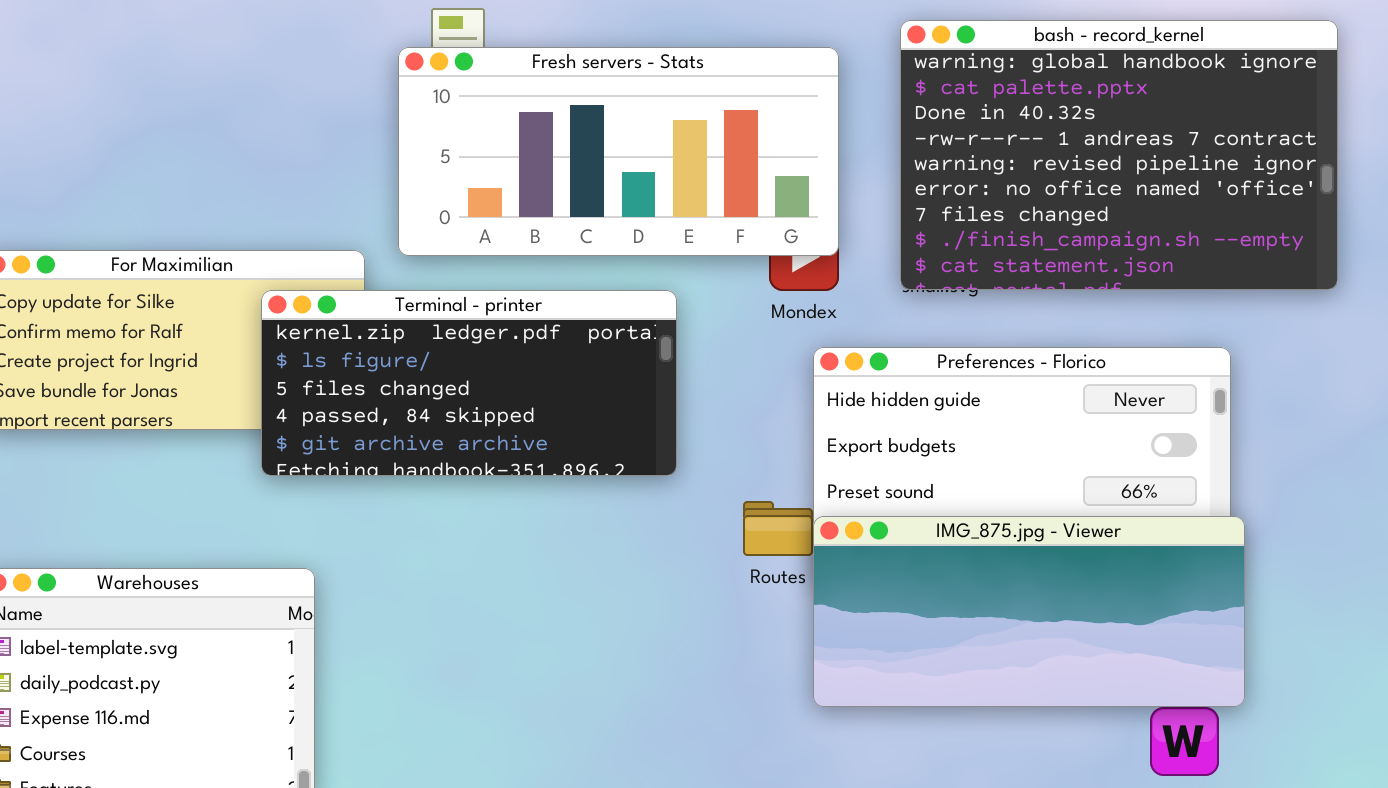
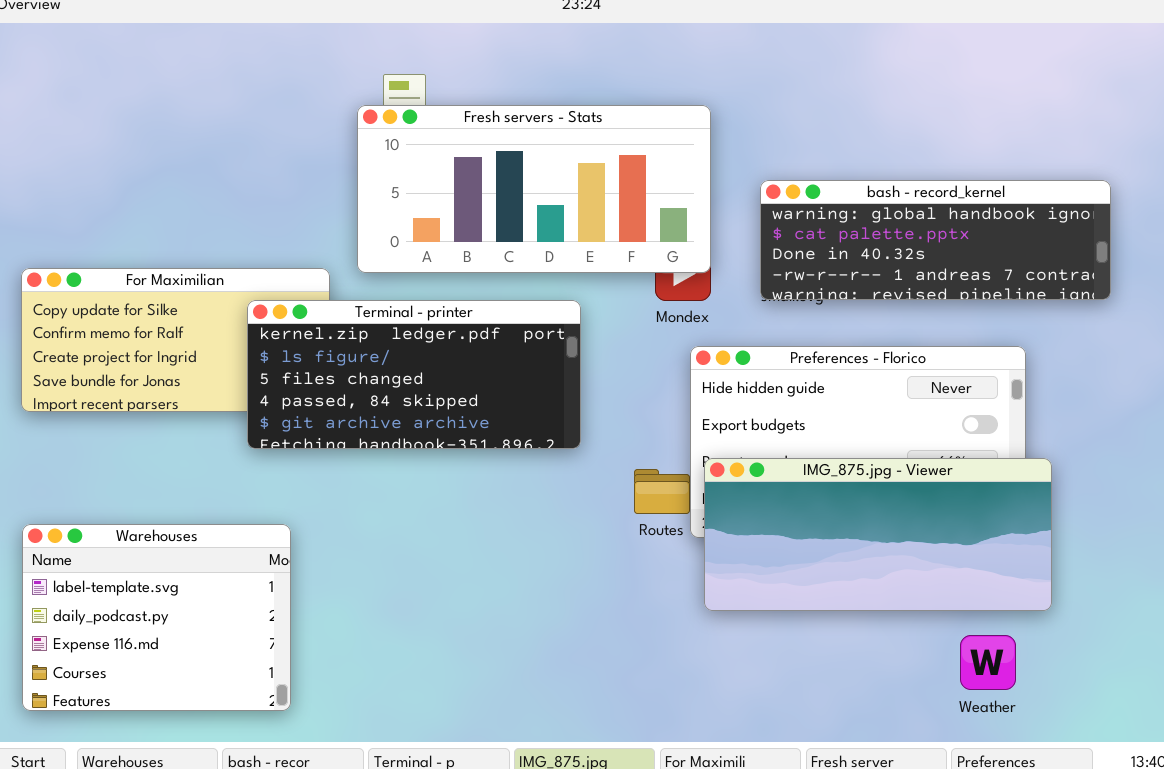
bash - record_kernel: [900,20,1338,290] -> [760,180,1111,300], resized
IMG_875.jpg - Viewer: [813,516,1245,707] -> [704,458,1052,611], moved

